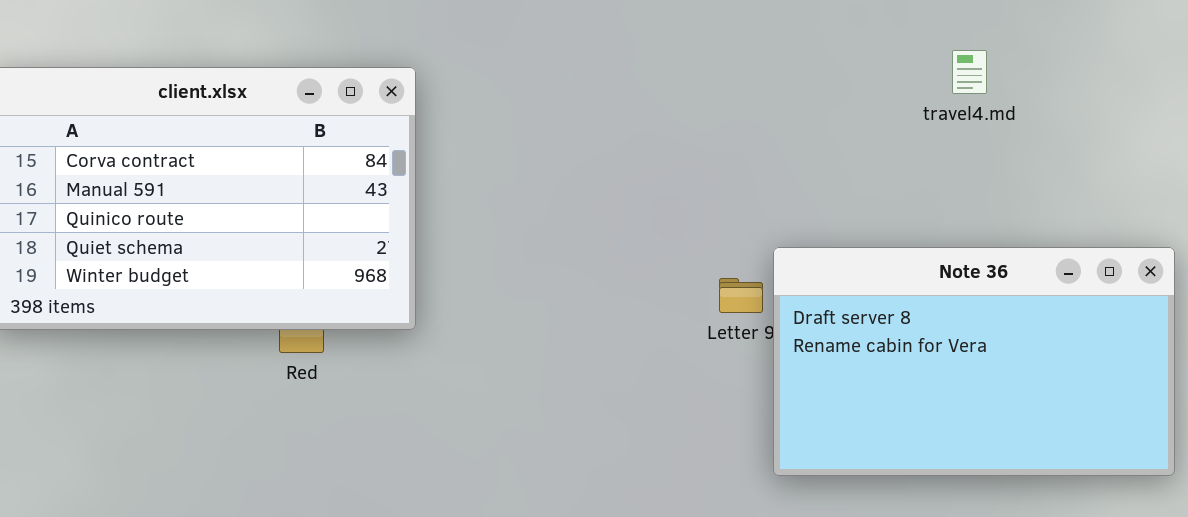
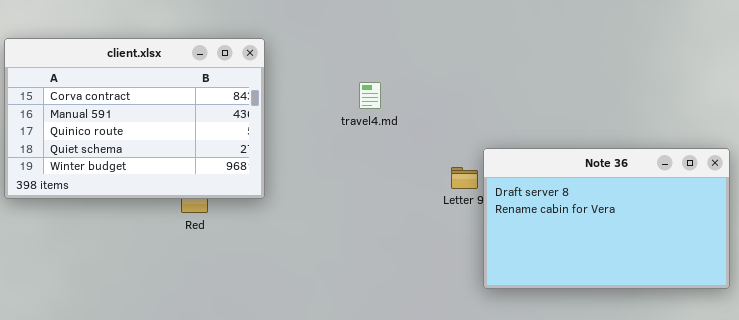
travel4.md: [952,50,987,94] -> [359,82,381,109], moved

